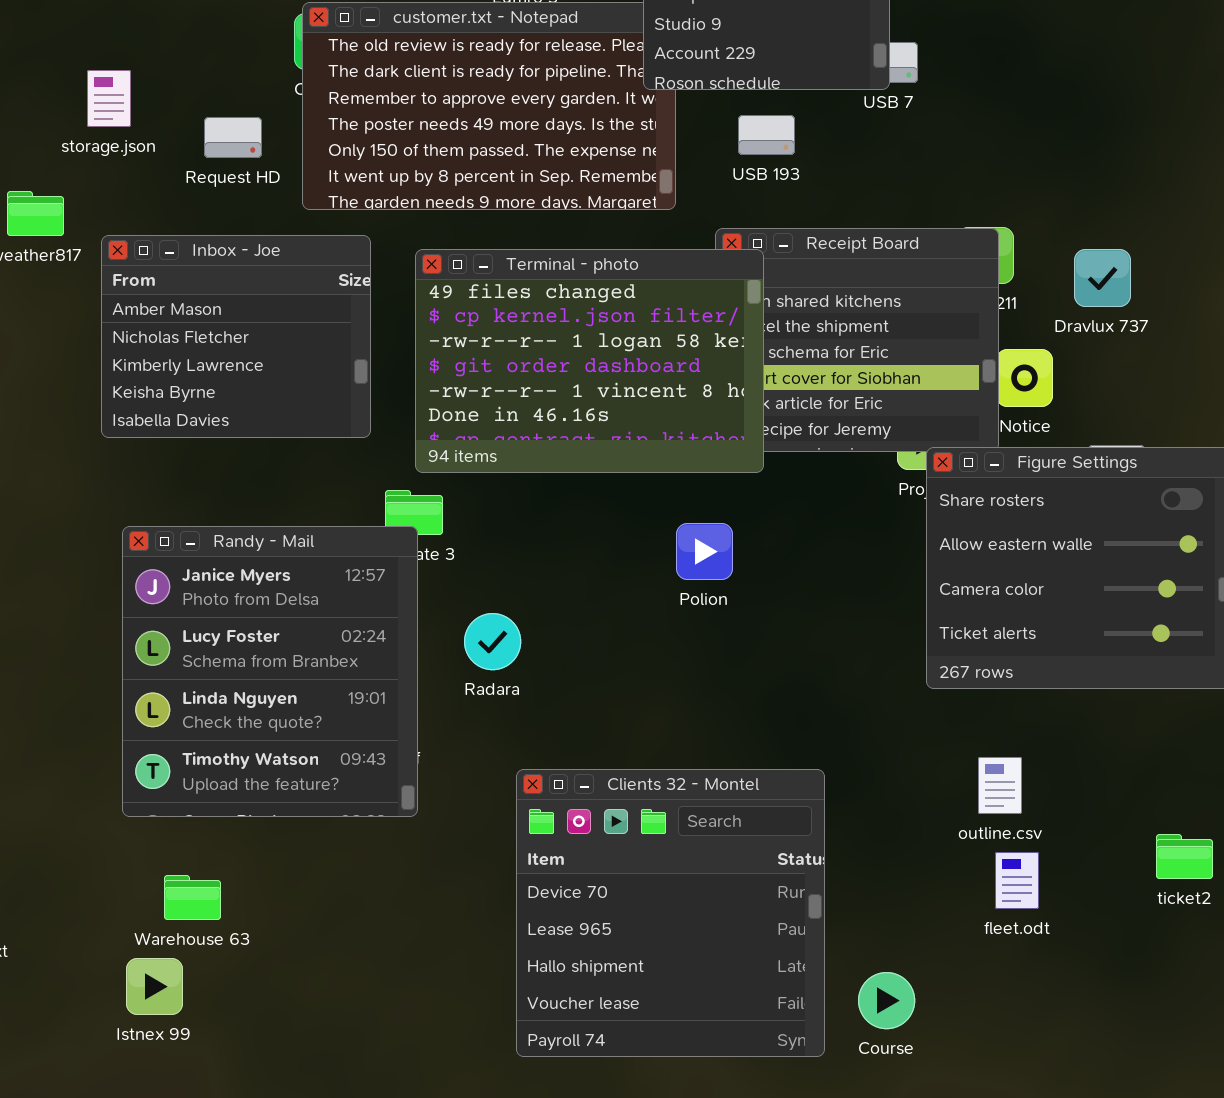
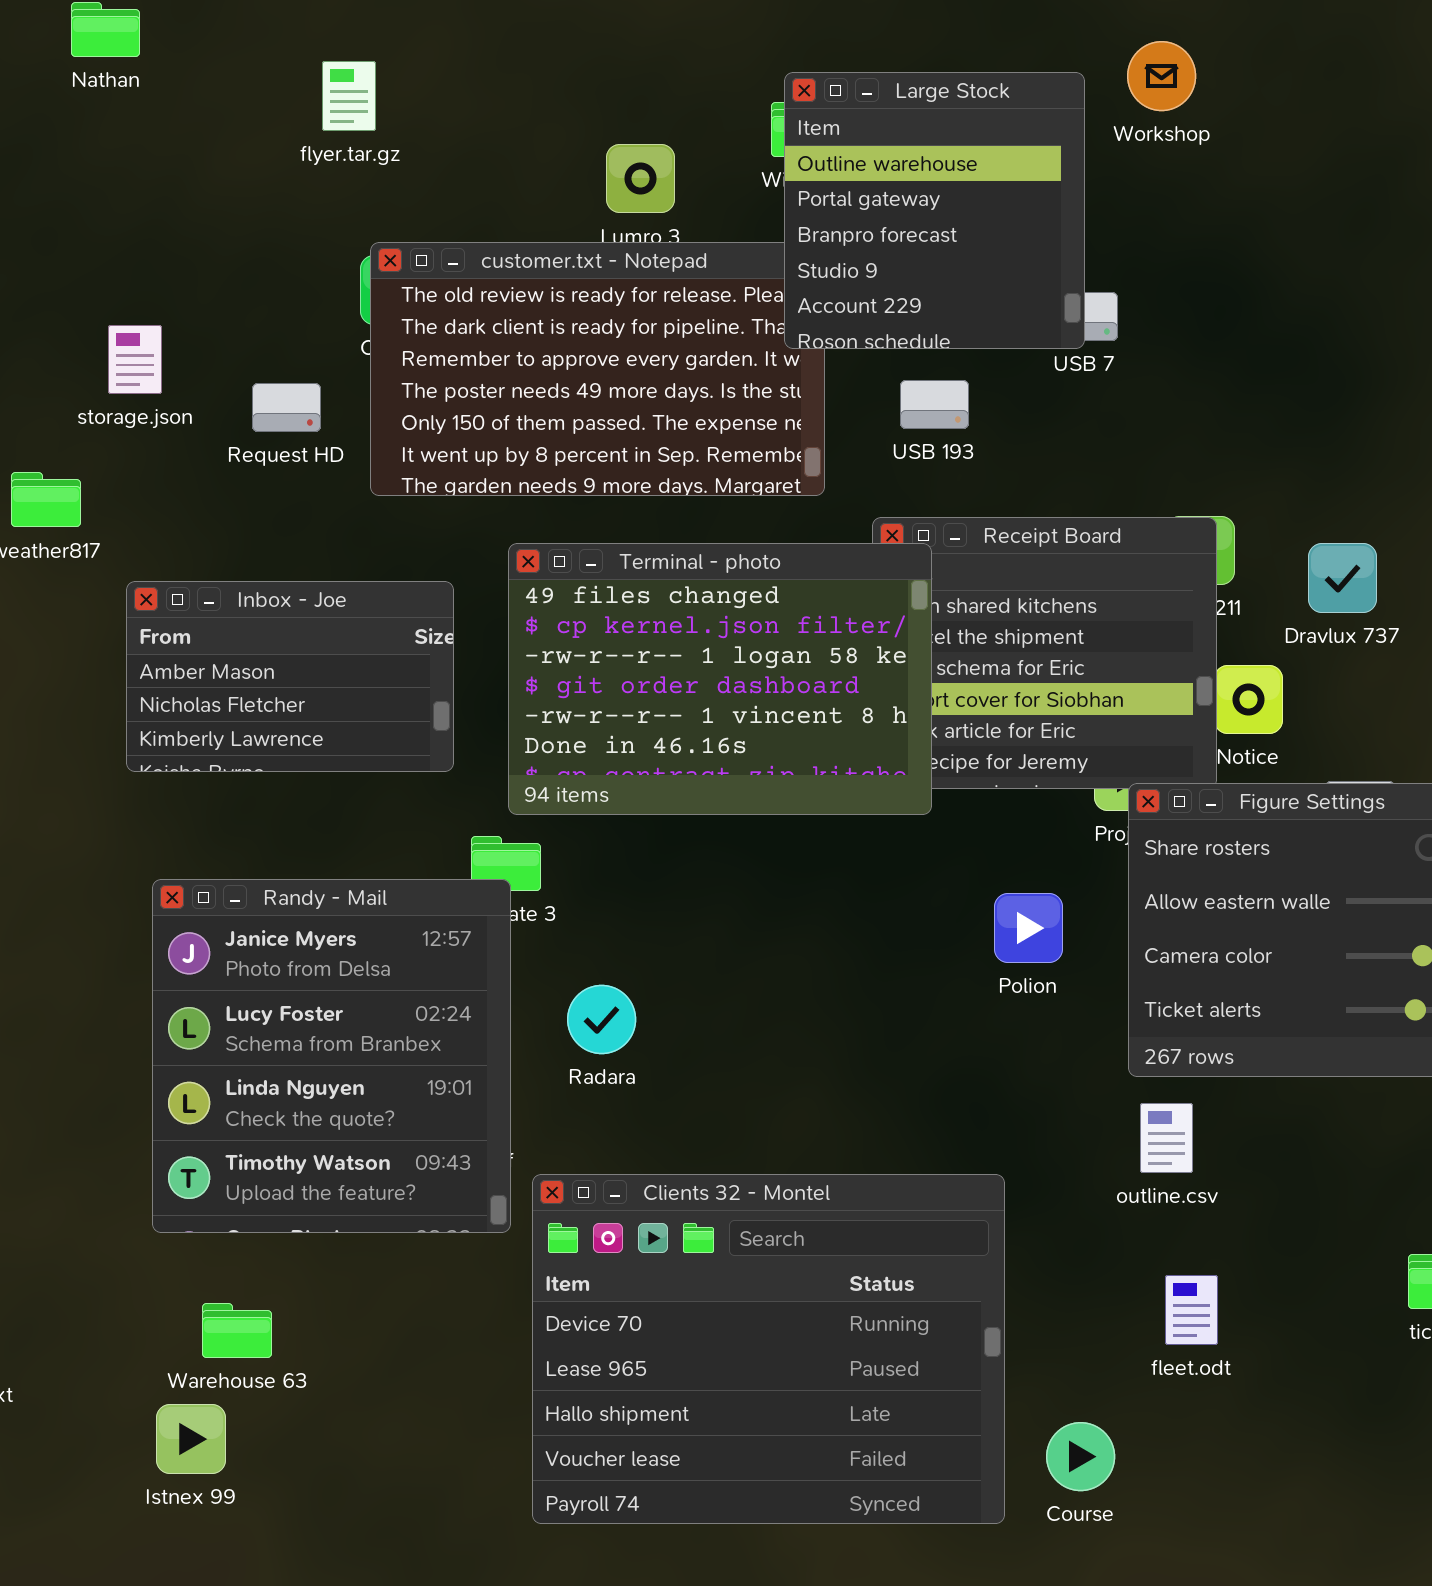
Inbox - Joe: [101,235,371,438] -> [126,581,454,772], resized
Polion: [676,523,733,580] -> [994,893,1063,963], moved
outline.csv: [978,757,1022,814] -> [1140,1103,1193,1173], moved
Clients 32 - Montel: [516,769,825,1057] -> [532,1174,1005,1524], resized
fleet.odt: [995,852,1039,909] -> [1165,1275,1218,1345], moved

